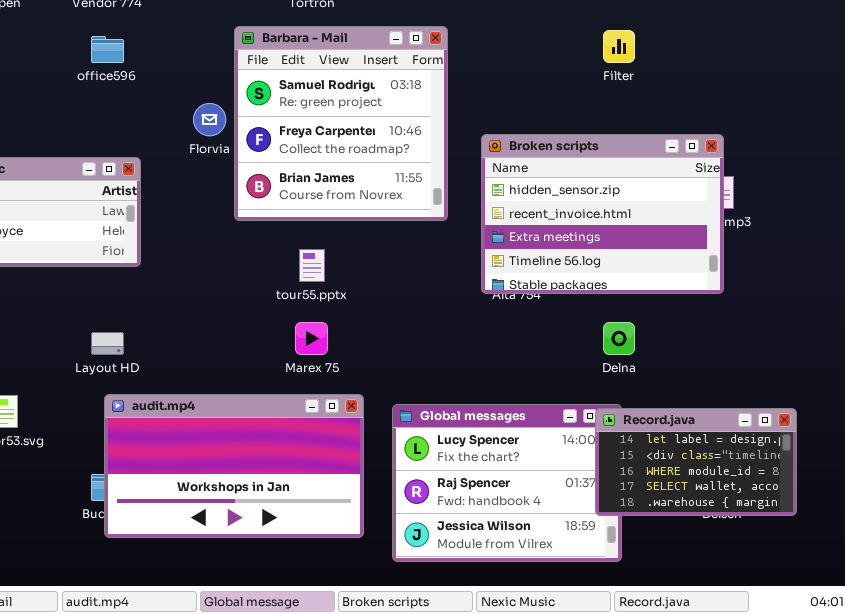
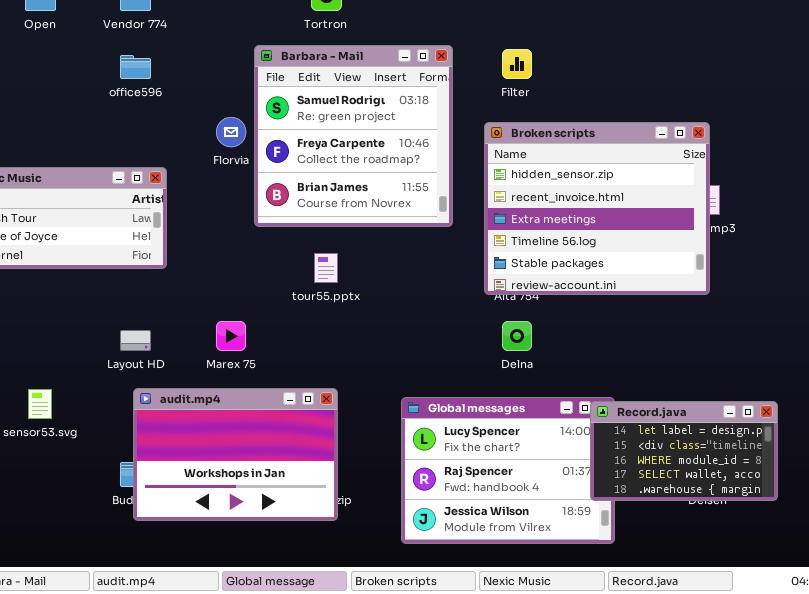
Filter: [603,30,635,63] -> [502,49,532,79], moved
Broken scripts: [481,134,724,294] -> [484,122,710,295], resized
Marex 75: [295,322,328,355] -> [216,321,246,351], moved
Delna: [603,322,635,355] -> [502,321,532,351], moved
audit.mp4: [104,394,364,538] -> [133,388,338,521], resized

